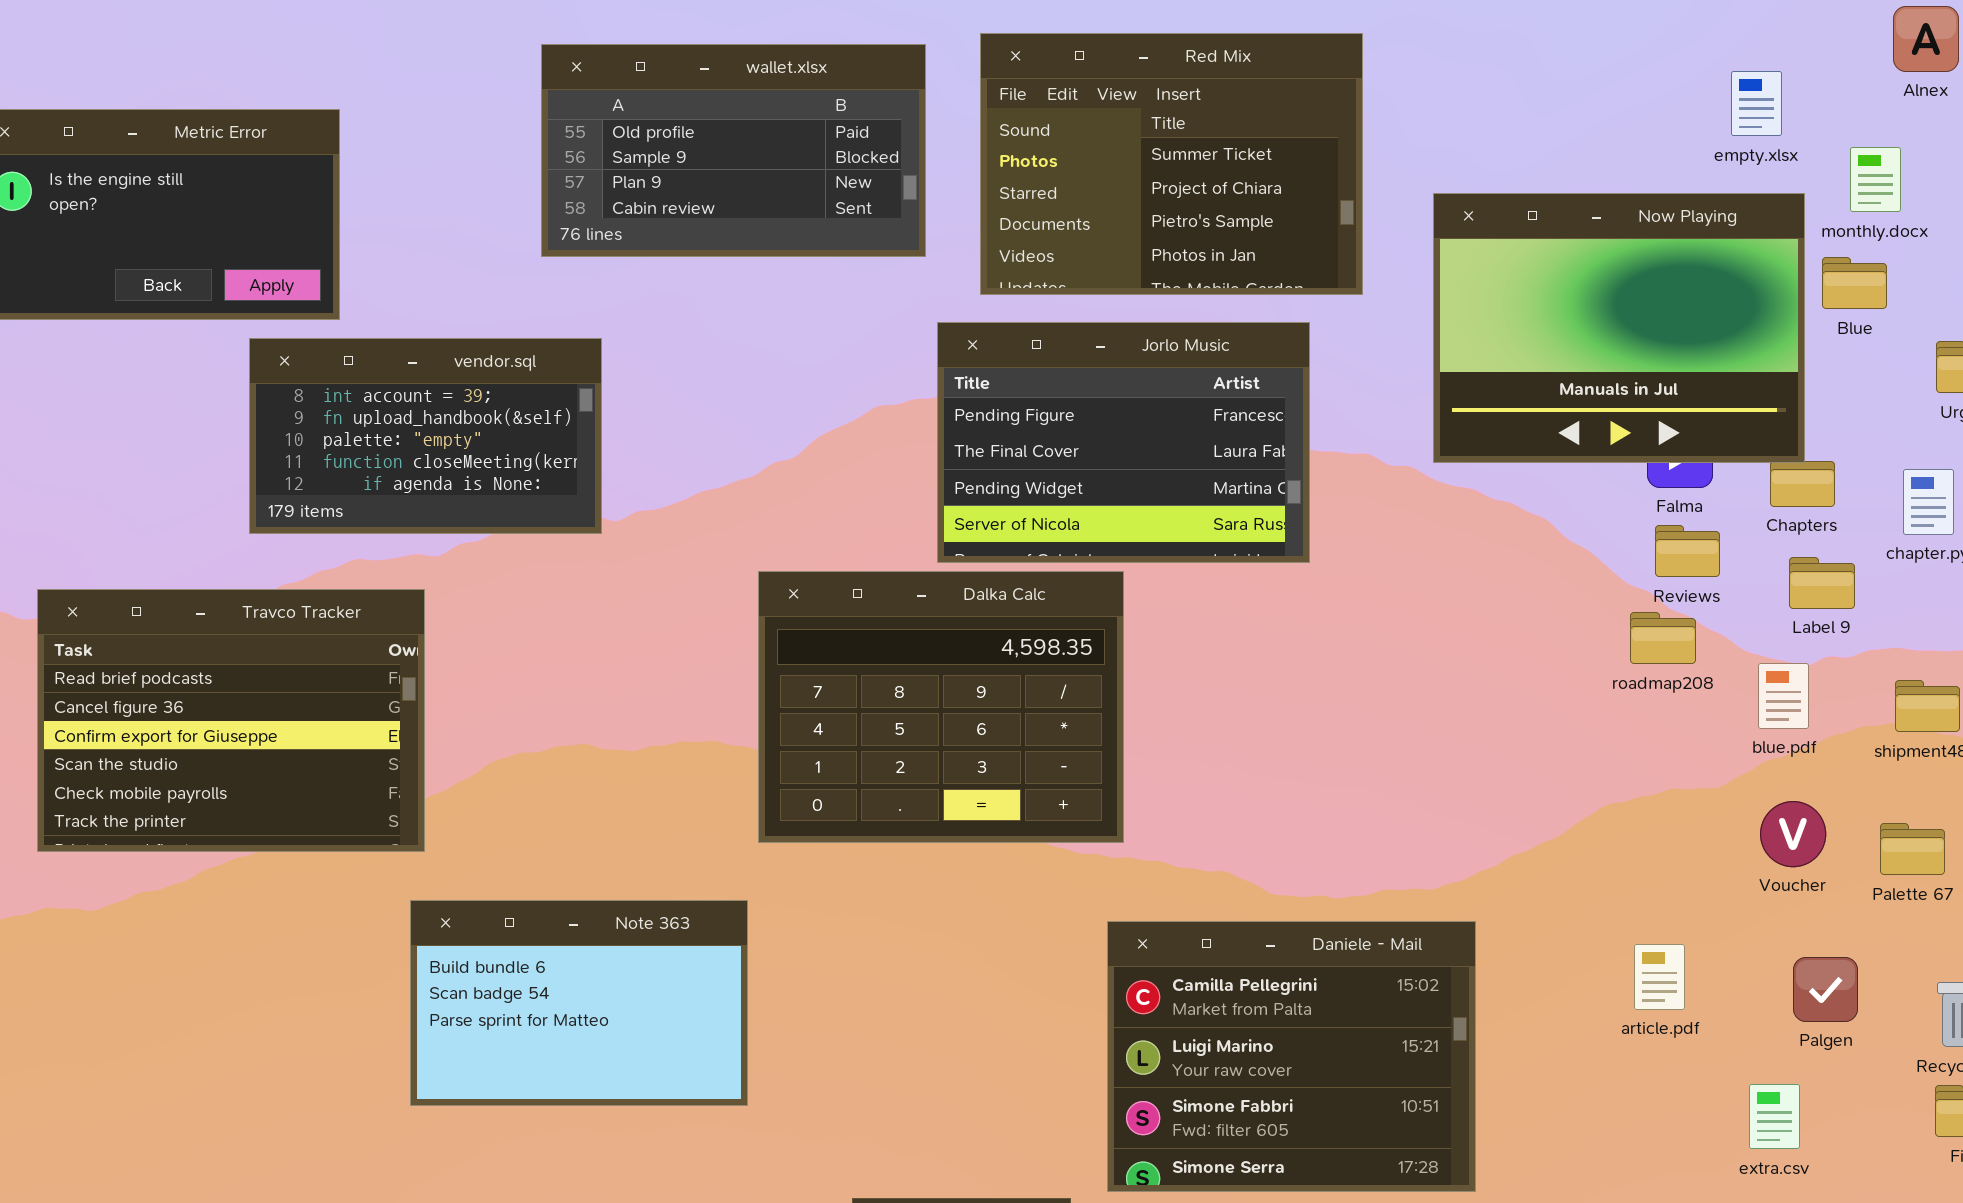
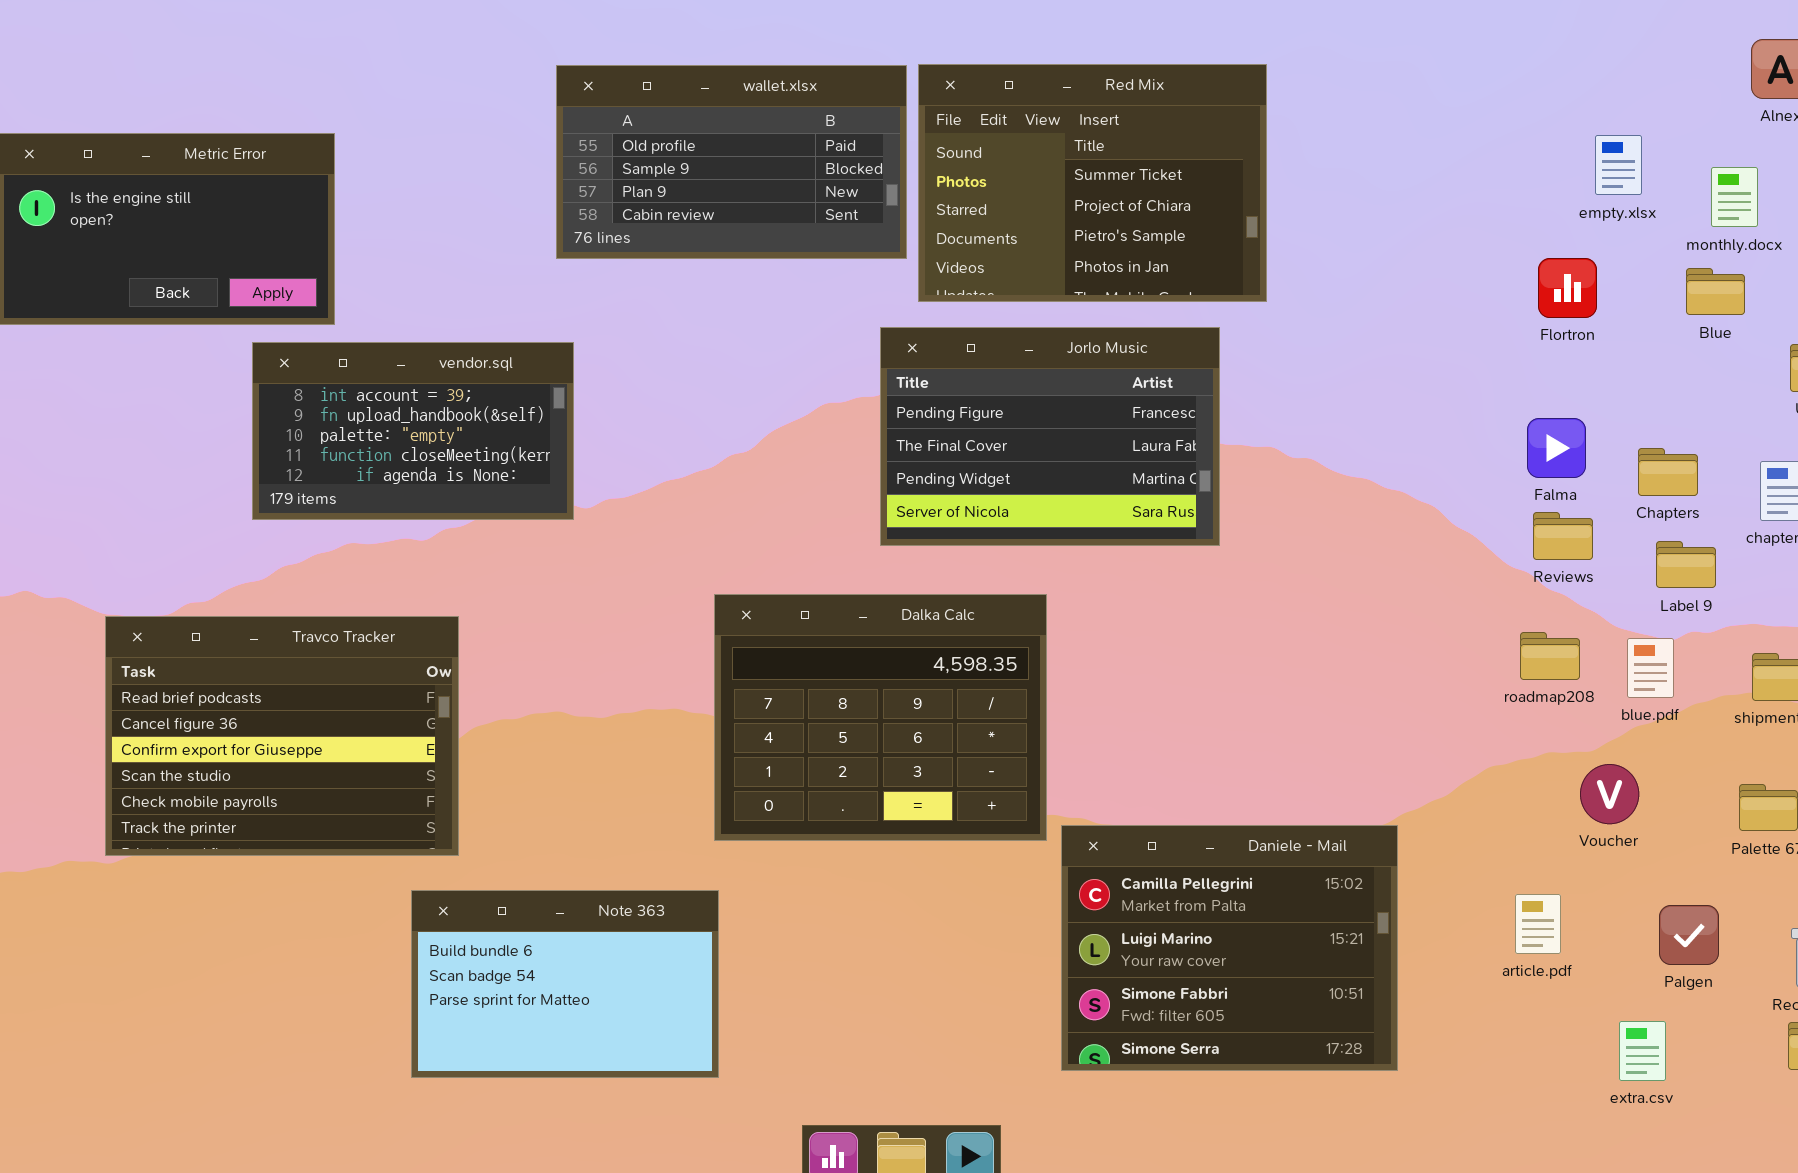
wallet.xlsx: [541,44,926,257] -> [556,65,907,259], moved
empty.xlsx: [1731,71,1782,136] -> [1595,135,1642,195], moved
Now Playing: [1433,193,1805,463] -> none, closed
Dalka Calc: [758,571,1124,843] -> [714,594,1047,841], moved
Travco Tracker: [37,589,425,852] -> [105,616,459,856], moved
roadmap208: [1630,612,1696,664] -> [1520,632,1580,680], moved
Voucher: [1760,801,1826,867] -> [1580,764,1639,824], moved
Note 363: [410,900,748,1106] -> [411,890,719,1078], moved
Daniele - Mail: [1107,921,1476,1192] -> [1061,825,1398,1071], moved

